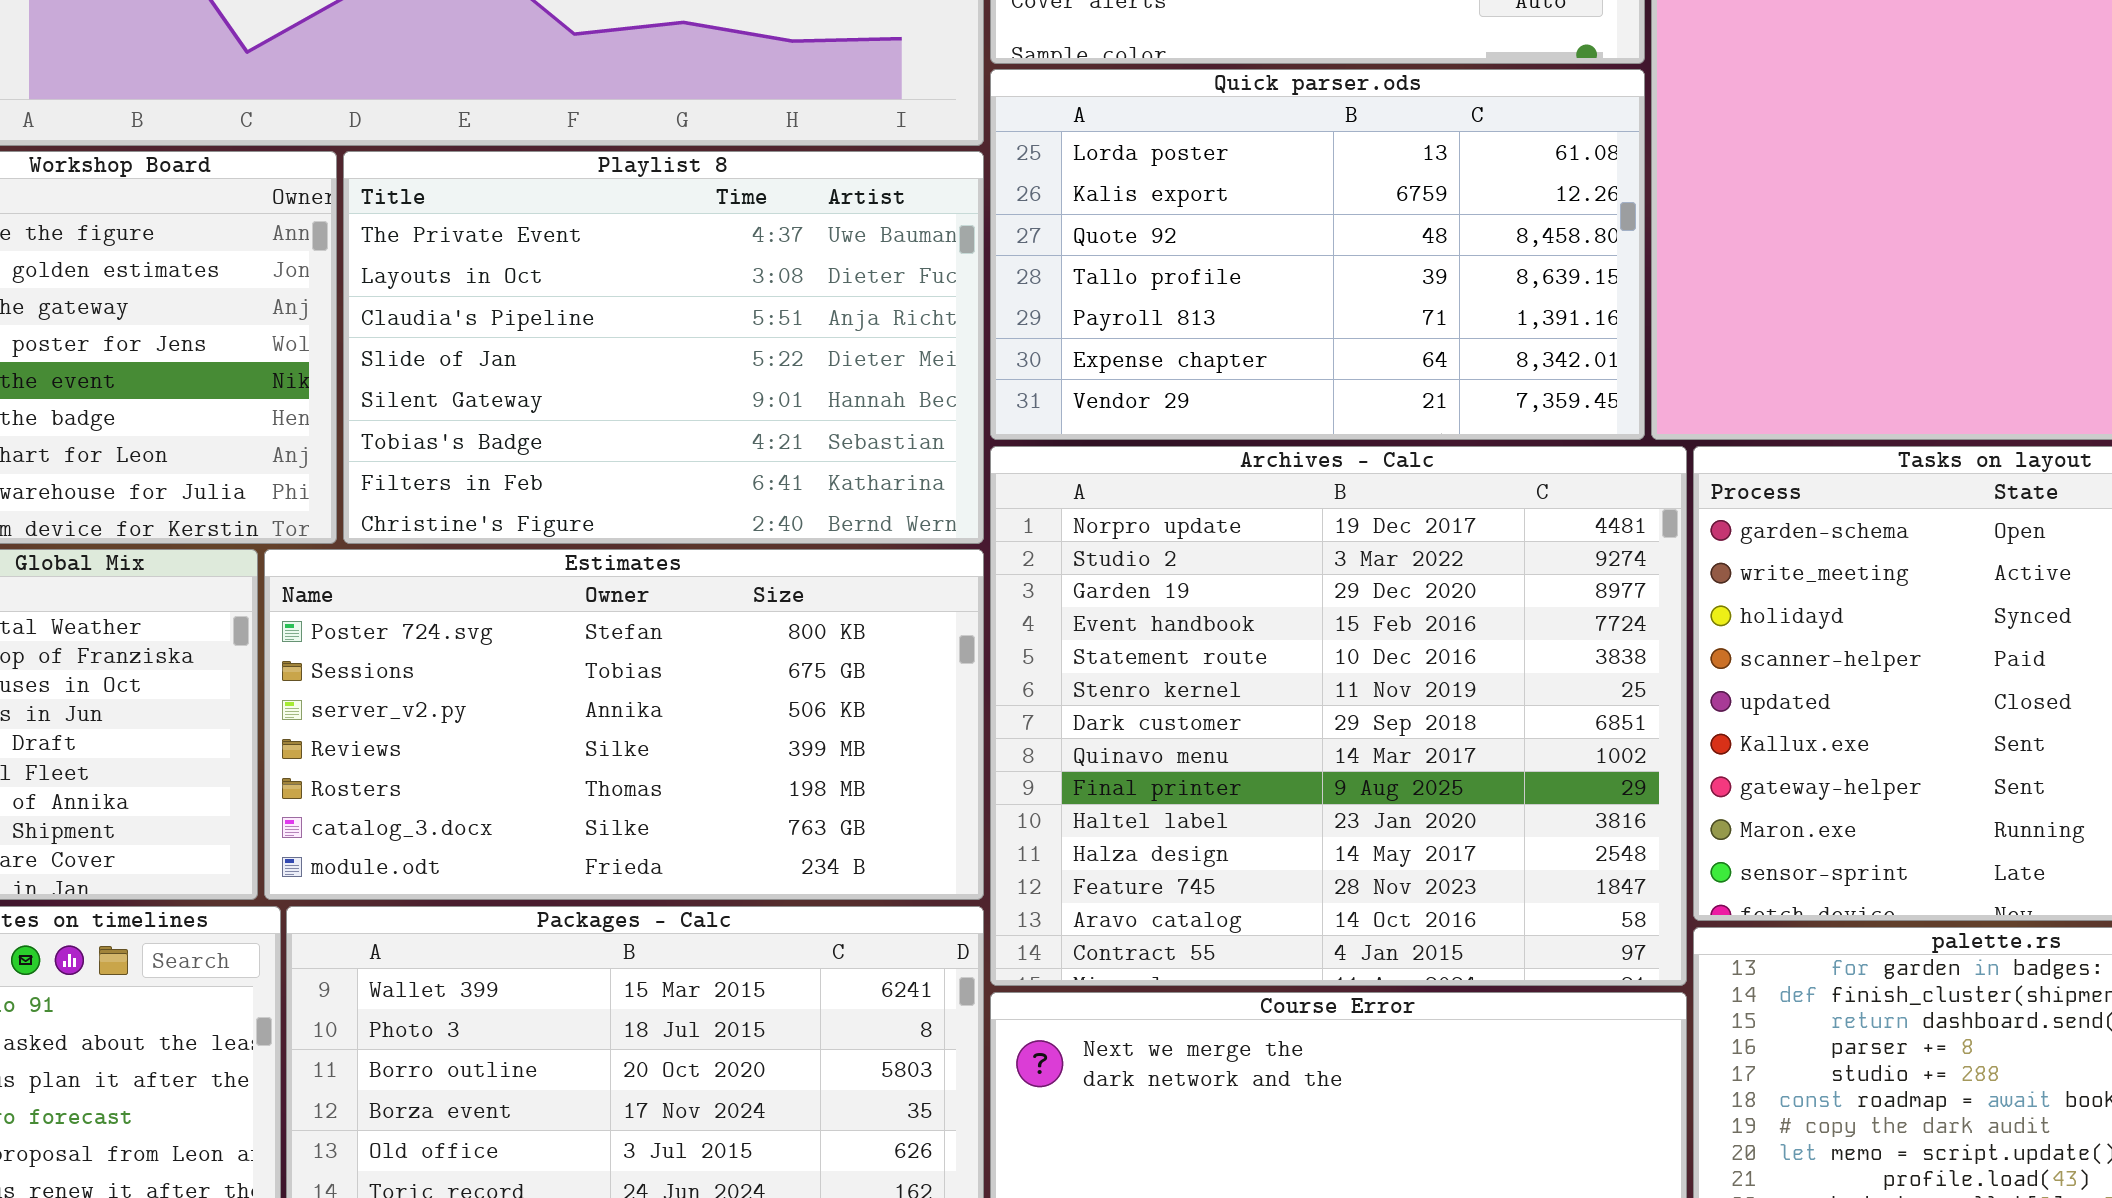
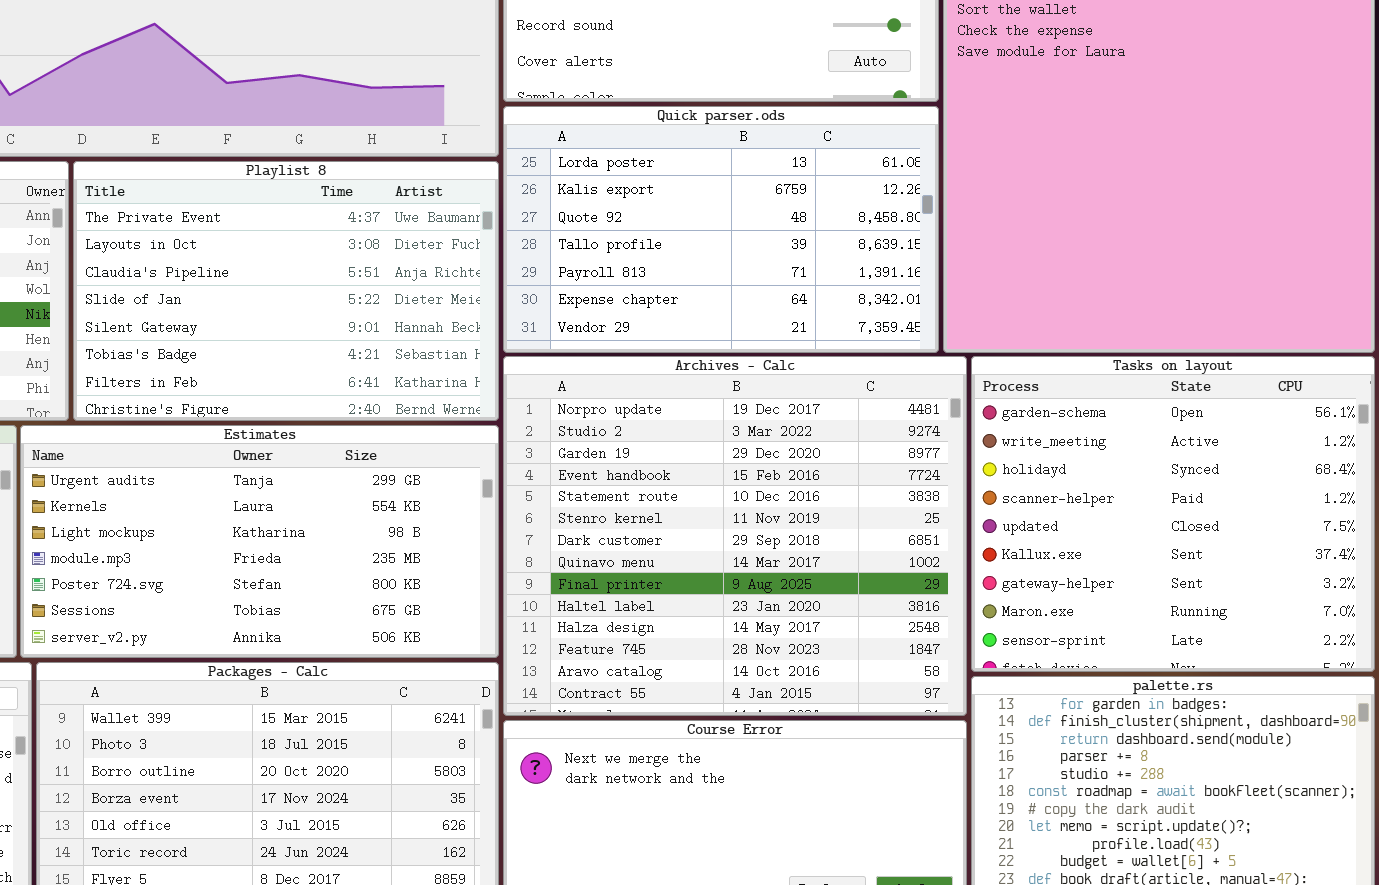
Estimates: [264,549,984,900] -> [20,425,499,658], scrolled up 4 rows

